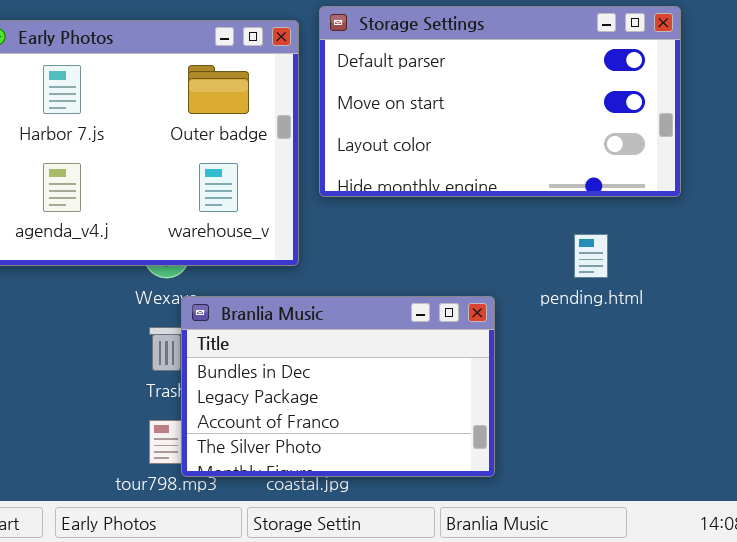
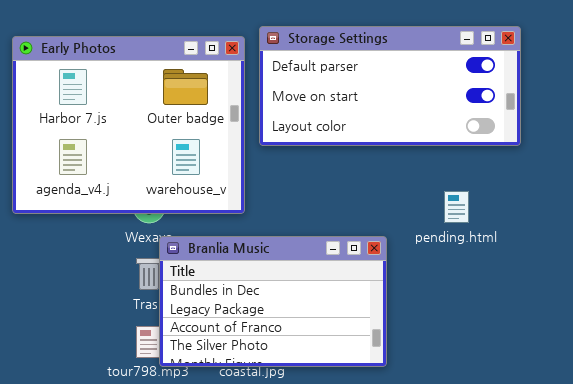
Storage Settings: [319,6,681,197] -> [259,26,521,146], resized

